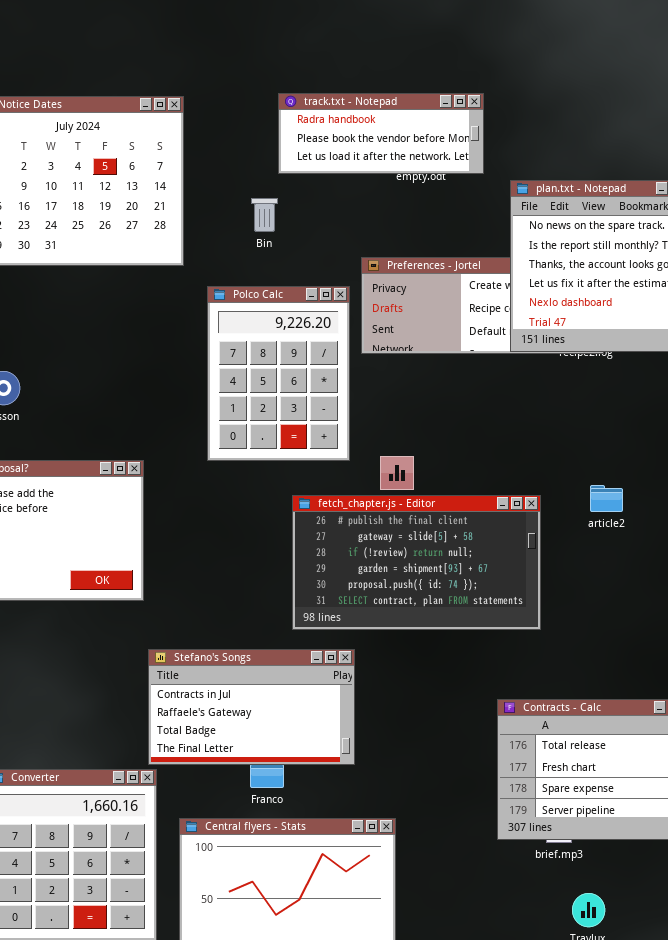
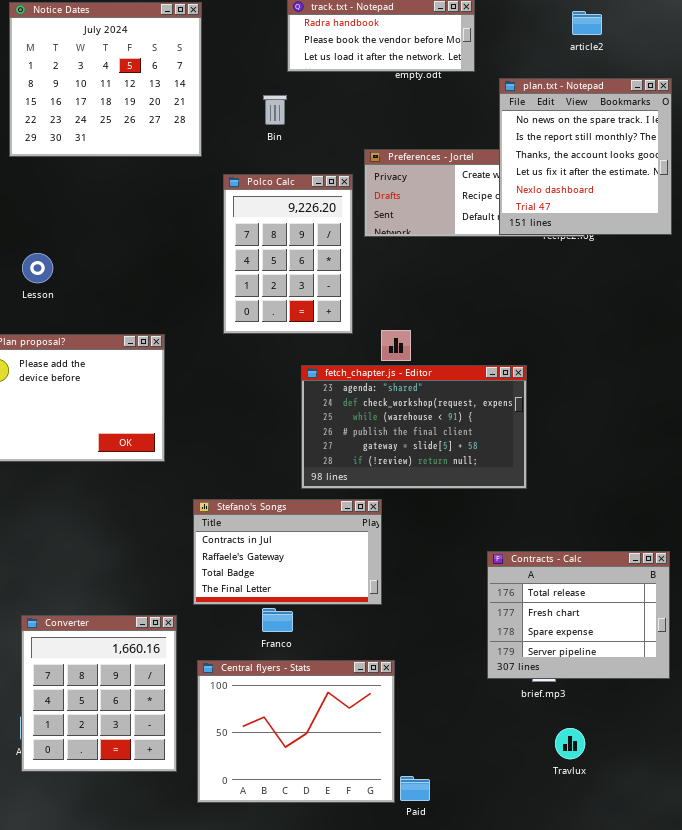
article2: [590,485,623,512] -> [572,11,602,35], moved
fetch_chapter.js - Editor: [292,495,541,630] -> [301,365,527,489], scrolled up 3 rows
Stefano's Songs: [148,649,355,765] -> [193,499,382,605], moved

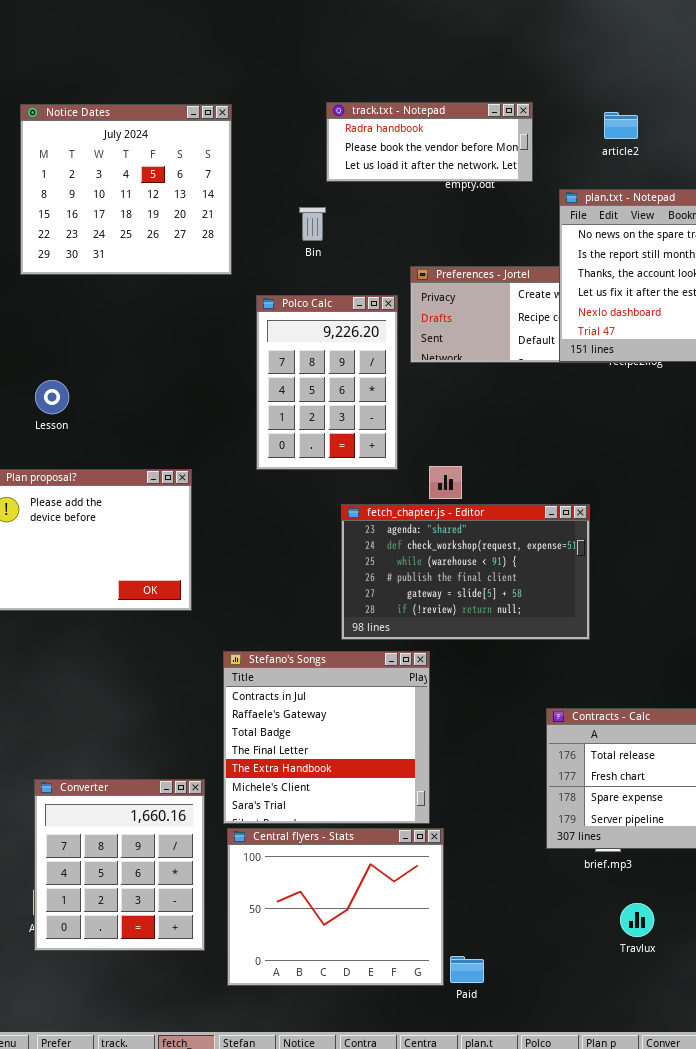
article2: [572,11,602,35] -> [604,112,638,139], moved
Stefano's Songs: [193,499,382,605] -> [223,651,430,824], resized

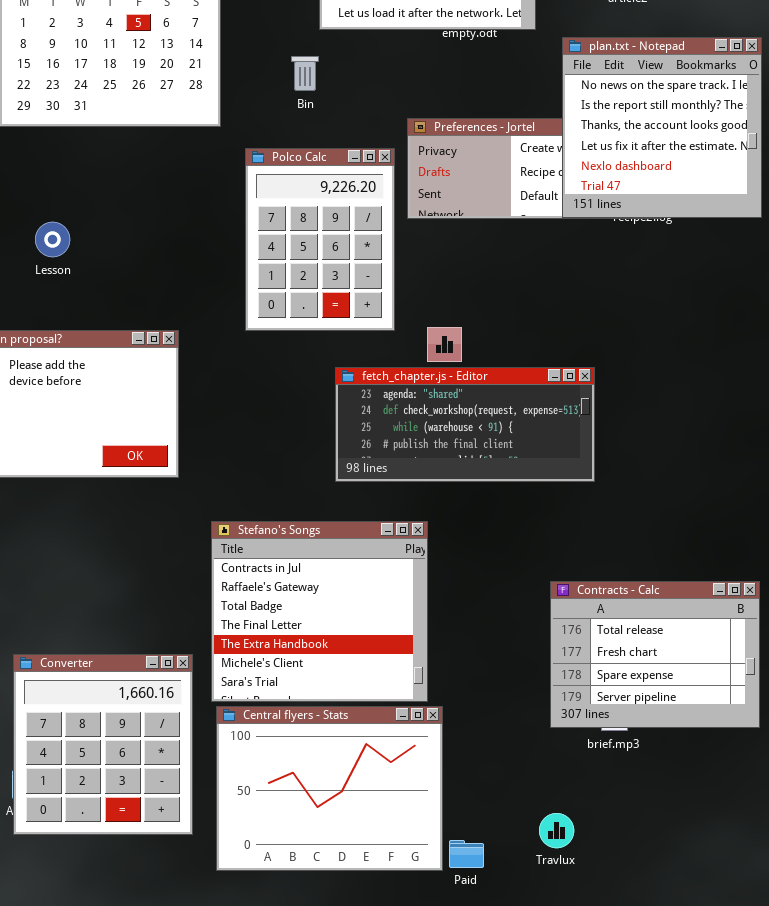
Lesson: [35,380,69,414] -> [35,222,70,257], moved
fetch_chapter.js - Editor: [341,504,590,640] -> [335,367,595,482], resized
Travlux: [620,903,654,937] -> [539,813,574,848], moved

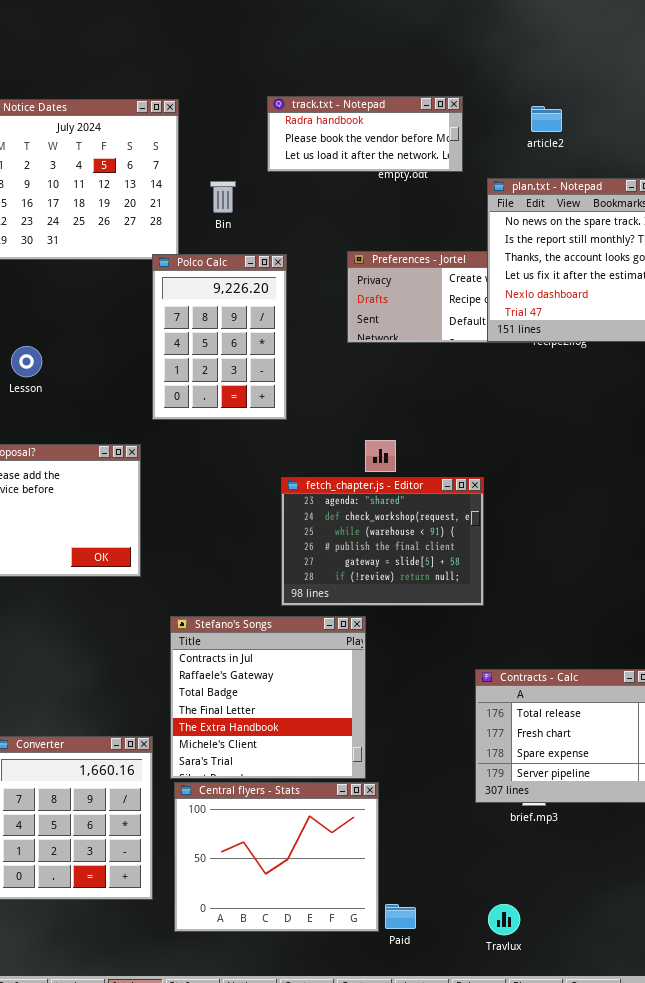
Bin: [291,56,319,91] -> [210,181,236,213], moved
Polco Calc: [245,148,395,331] -> [152,254,287,420], moved
fetch_chapter.js - Editor: [335,367,595,482] -> [281,477,484,606], resized
Travlux: [539,813,574,848] -> [488,904,520,935], moved

